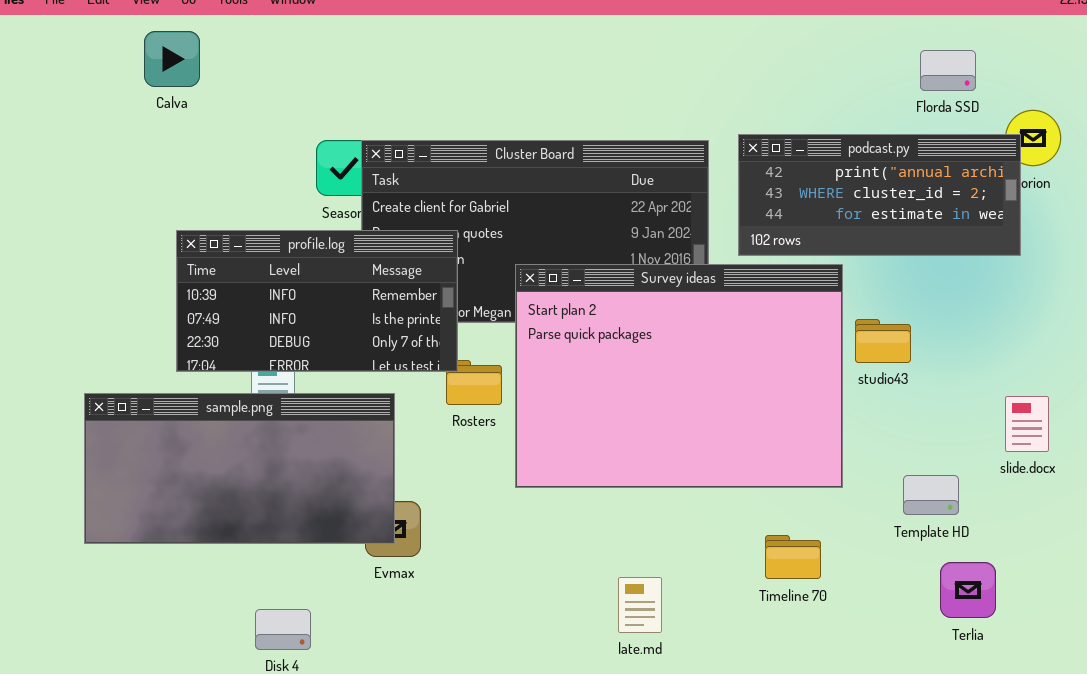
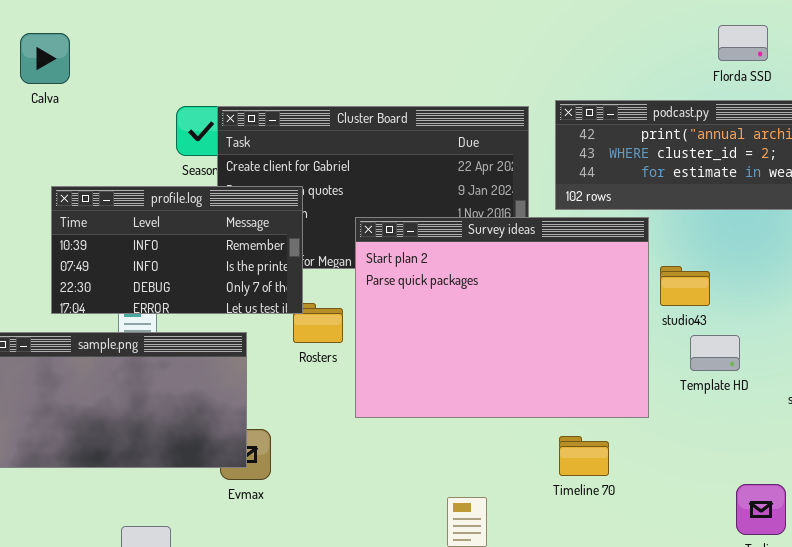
Calva: [144,31,200,87] -> [20,33,70,84], moved
Template HD: [903,475,959,515] -> [690,335,740,371], moved
Timeline 70: [765,535,821,579] -> [559,436,609,476], moved

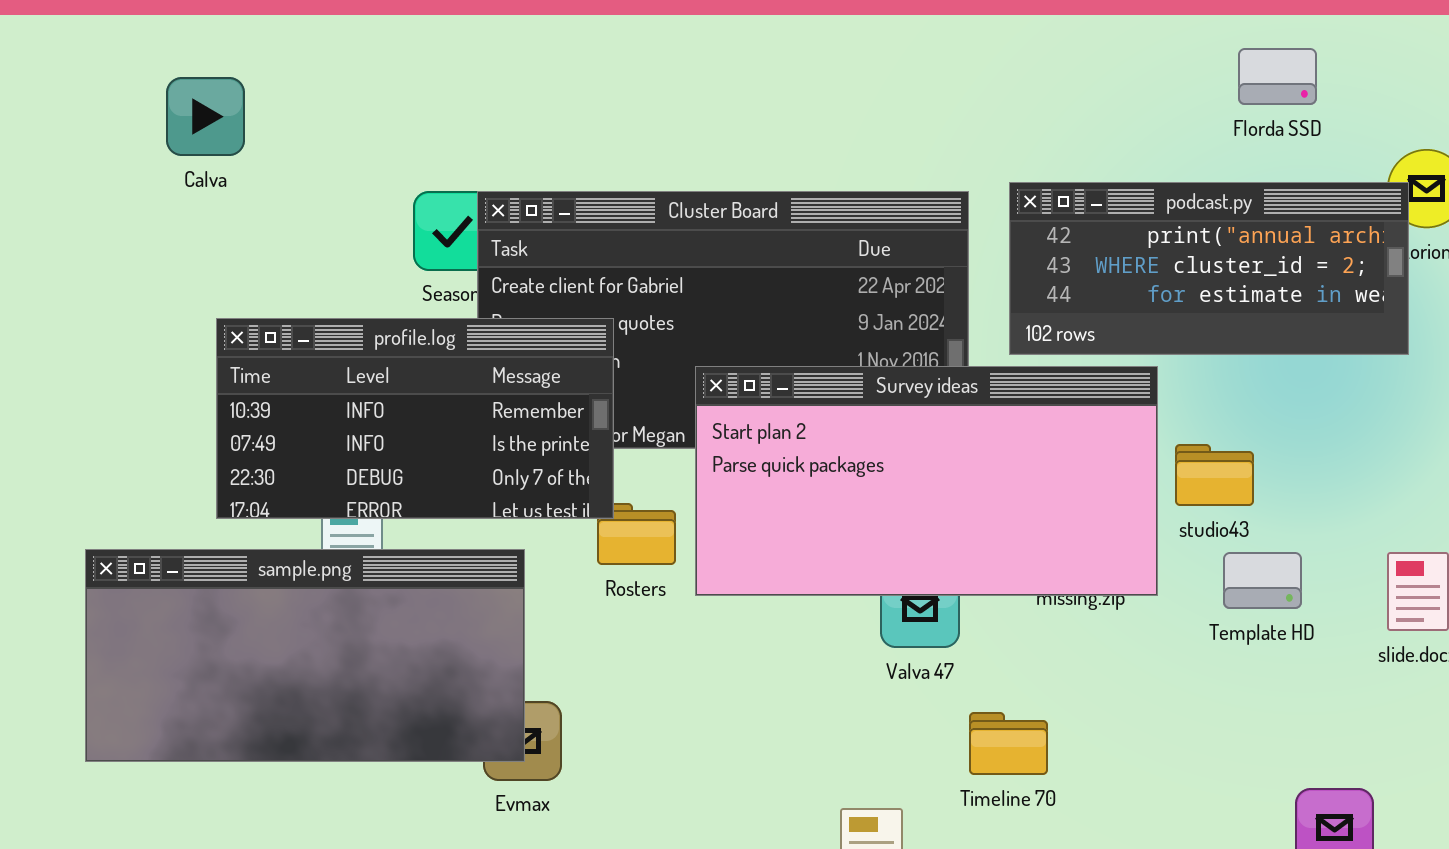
Florda SSD: [718,25,768,61] -> [1238,48,1317,105], moved
Survey ideas: [355,217,649,418] -> [695,366,1158,596], resized
Timeline 70: [559,436,609,476] -> [969,712,1048,775], moved

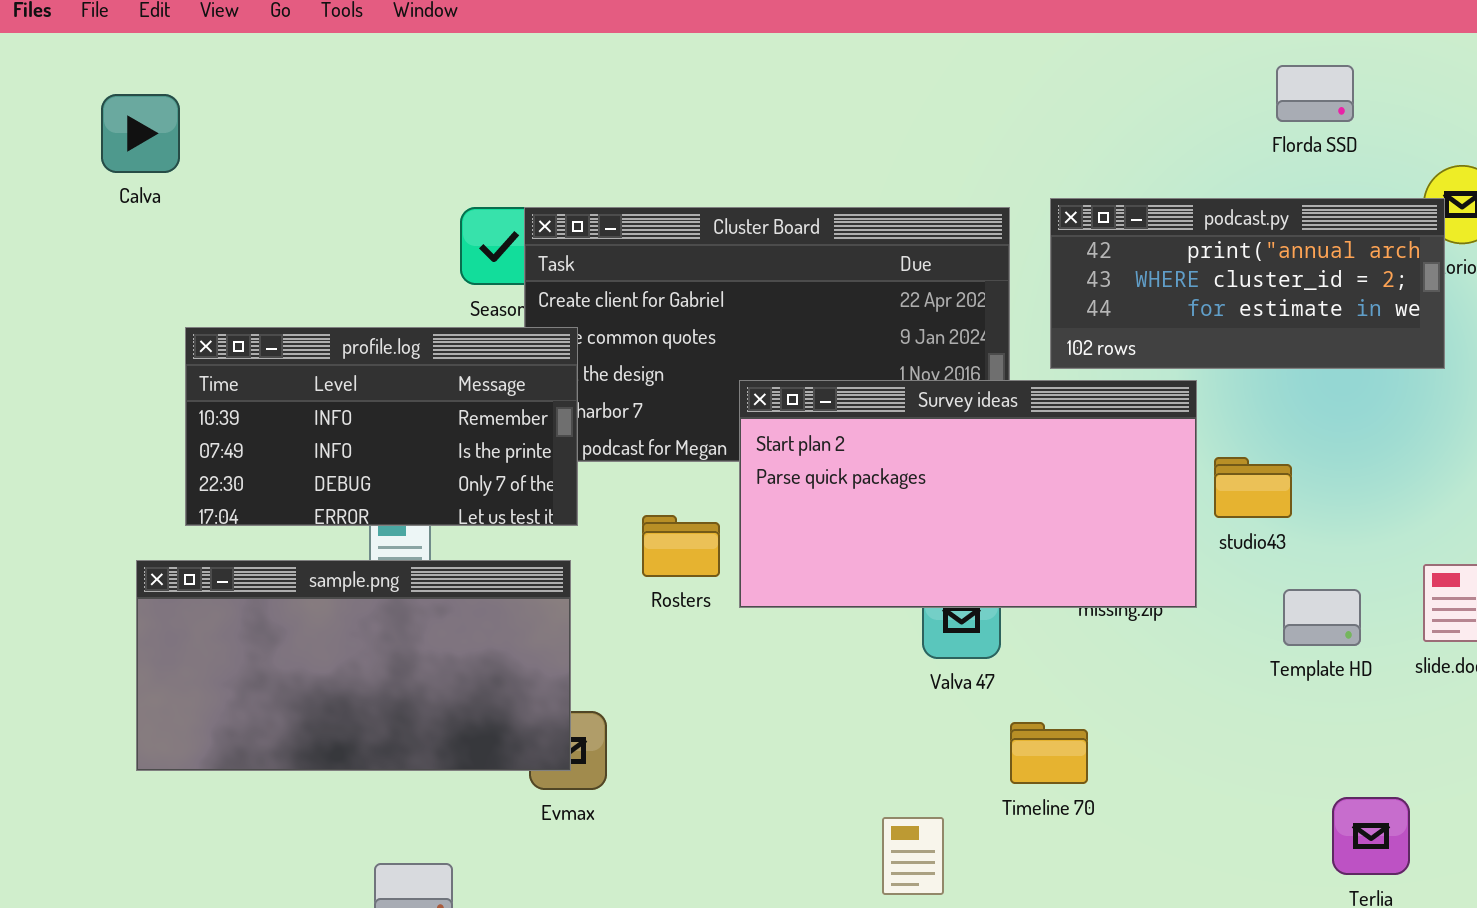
Calva: [166,77,245,156] -> [101,94,180,173], moved
profile.log: [216,318,614,519] -> [185,327,578,526], moved
Template HD: [1223,552,1302,609] -> [1283,589,1361,646], moved

